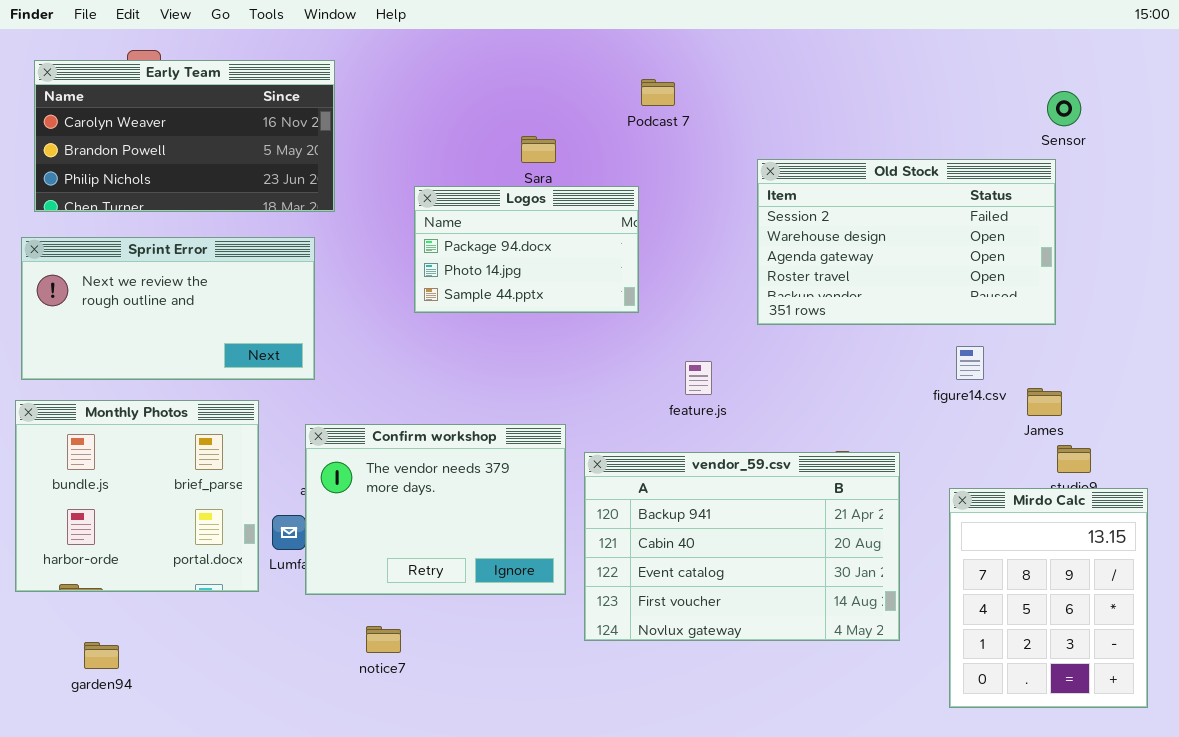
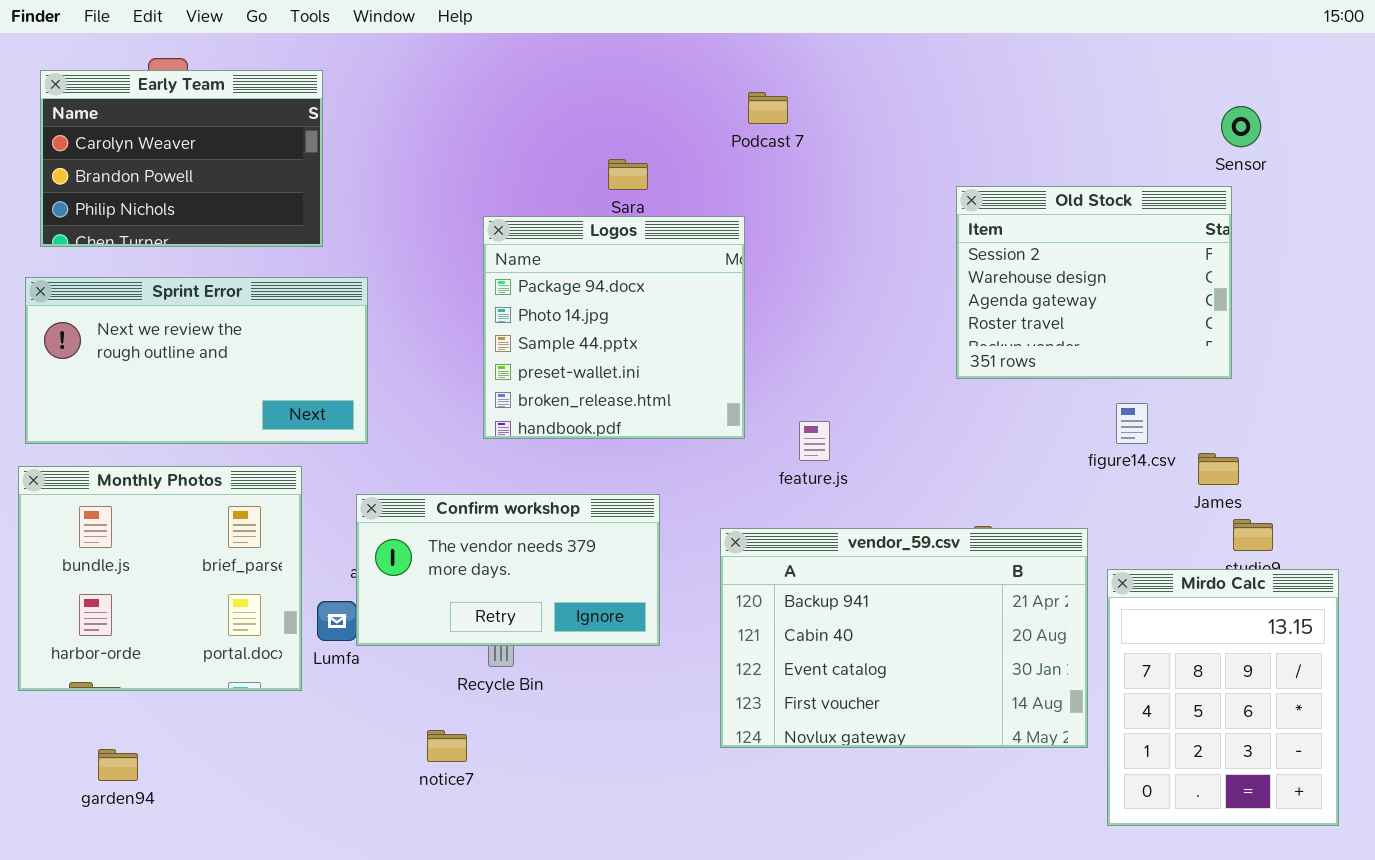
Early Team: [34,60,335,212] -> [40,70,323,247], resized
Old Stock: [757,159,1056,325] -> [956,186,1232,379], resized
Logos: [414,186,639,313] -> [483,216,745,439], resized
Confirm workshop: [305,424,566,595] -> [356,494,660,646], resized
vendor_59.csv: [584,452,900,641] -> [720,528,1088,748], moved

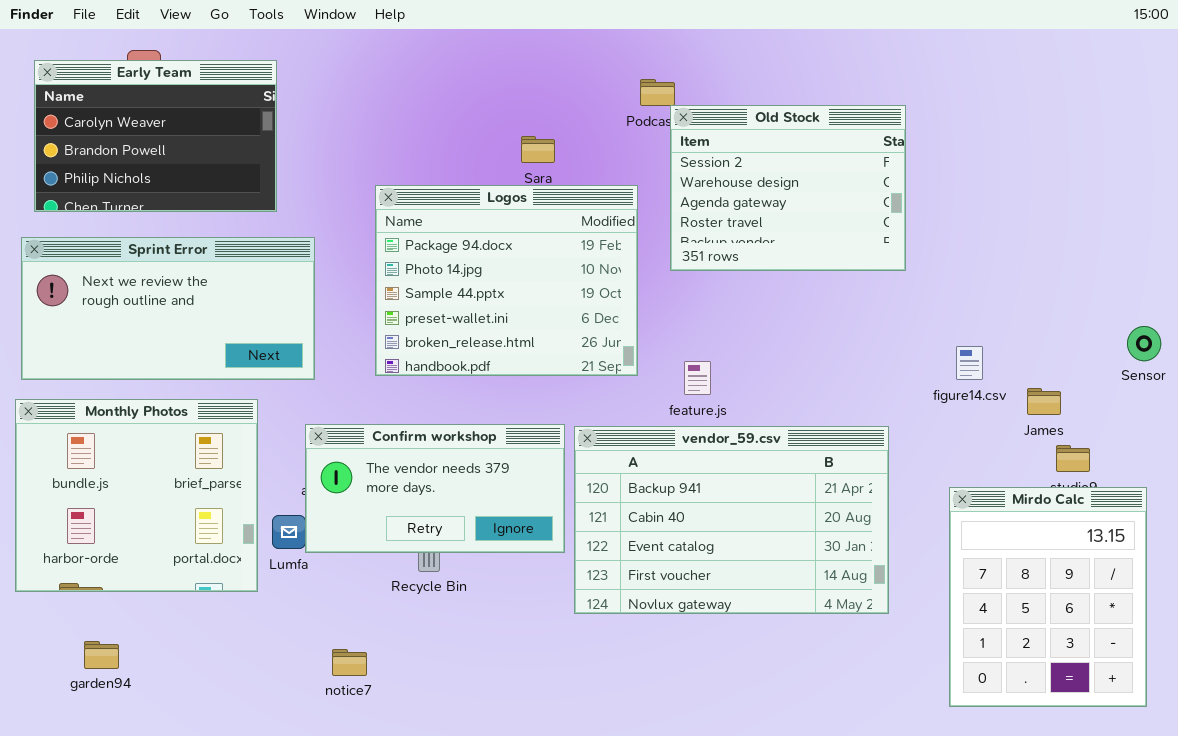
Sensor: [1221,106,1261,147] -> [1127,326,1161,361], moved
Old Stock: [956,186,1232,379] -> [670,105,906,271], moved
Logos: [483,216,745,439] -> [375,185,638,376], resized
vendor_59.csv: [720,528,1088,748] -> [574,426,889,614], moved
notice7: [427,730,467,762] -> [332,649,367,676], moved

